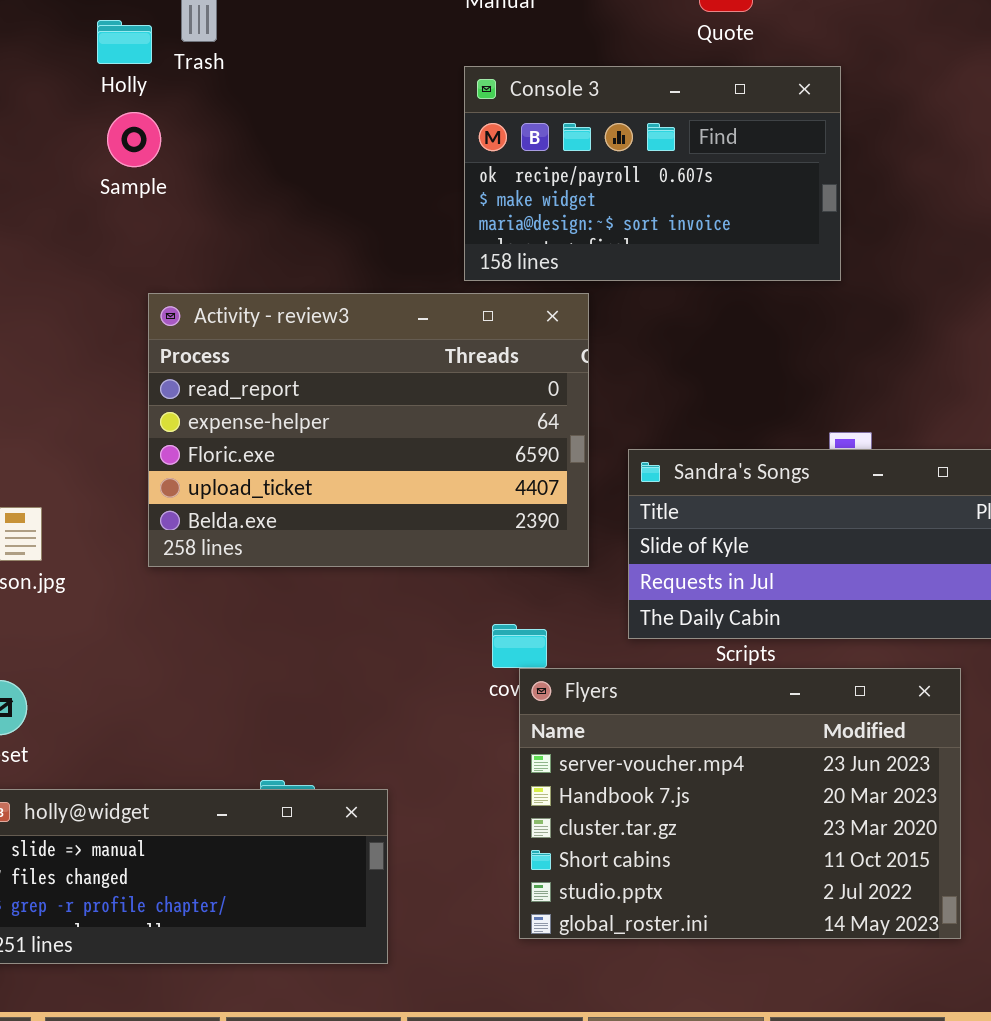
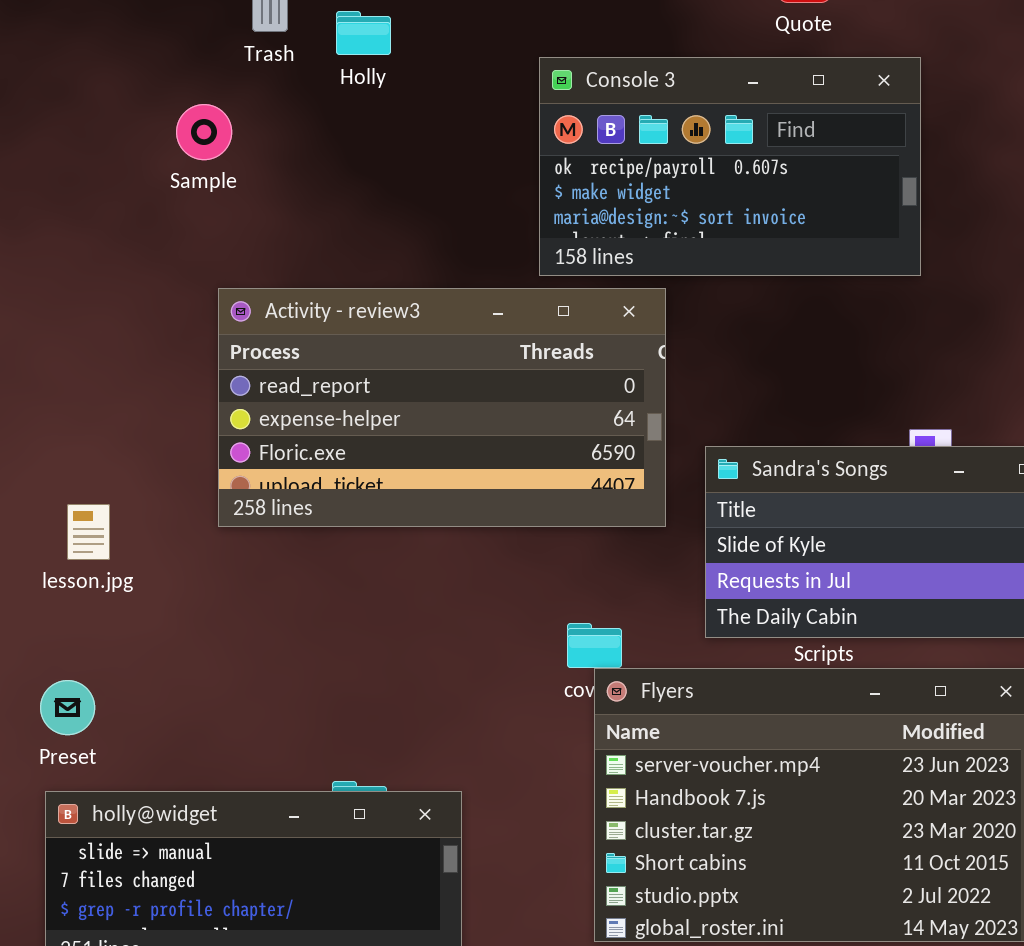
Holly: [97,20,152,64] -> [336,11,391,55], moved
Activity - review3: [148,293,589,567] -> [218,288,666,527], resized

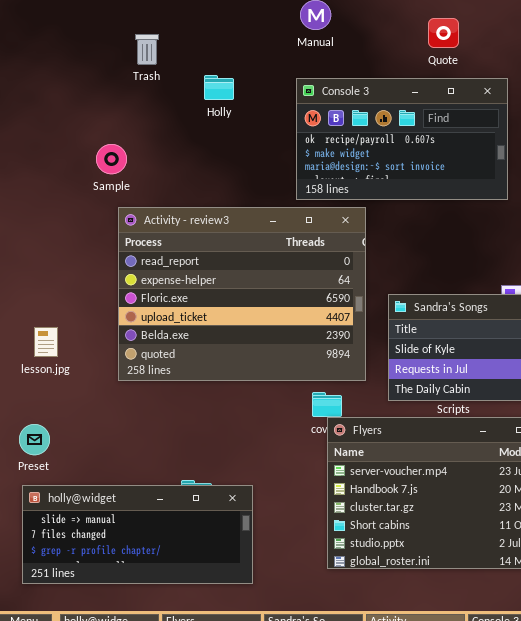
Holly: [336,11,391,55] -> [204,75,234,100], moved
Sample: [176,104,232,160] -> [96,144,127,174], moved
Activity - review3: [218,288,666,527] -> [118,207,366,381], resized

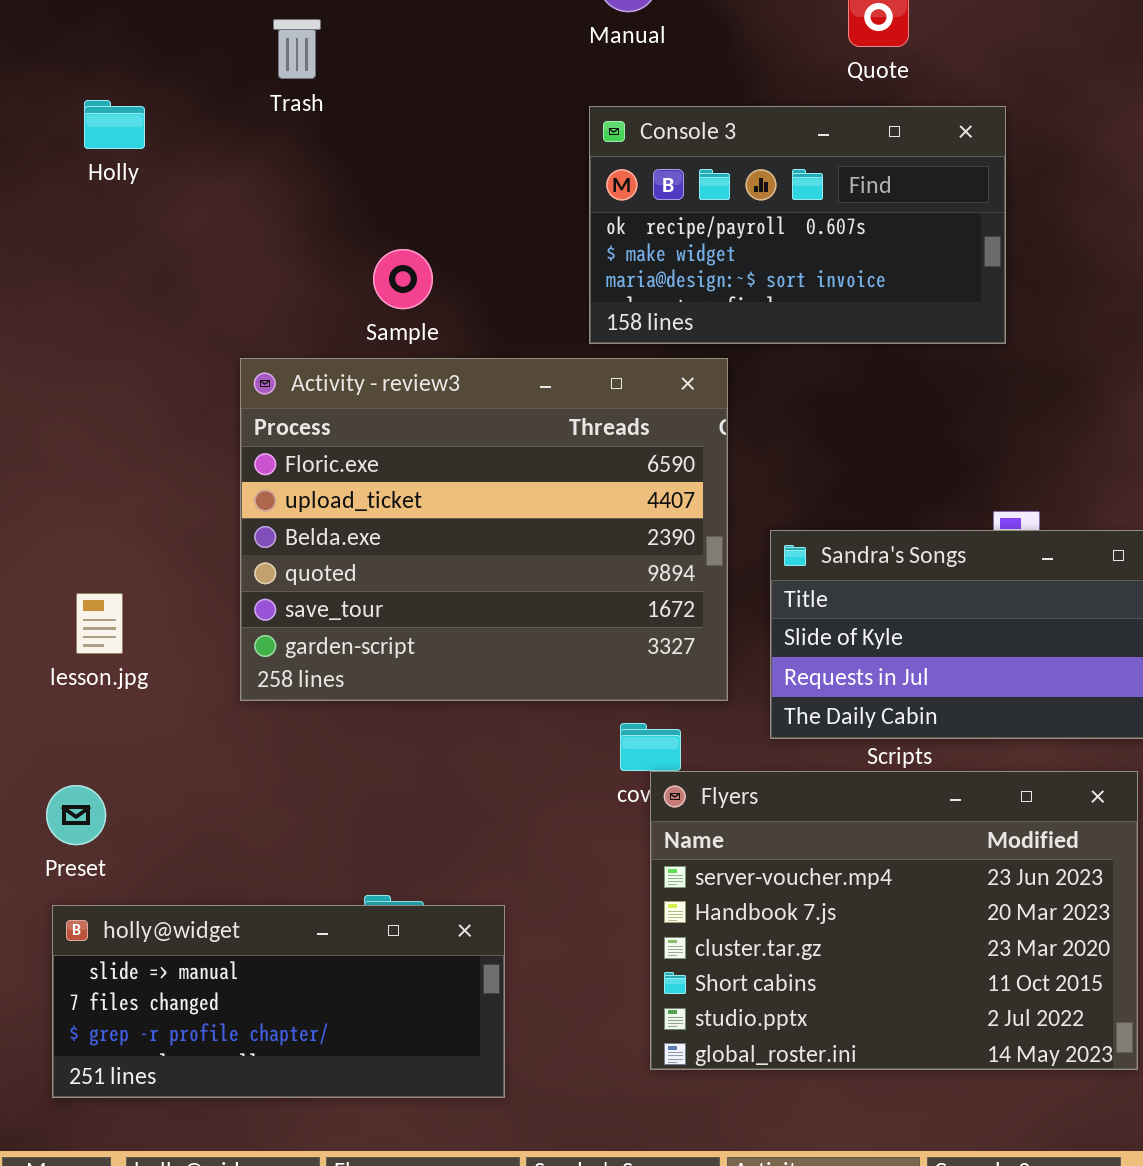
Holly: [204,75,234,100] -> [84,100,145,149], moved
Sample: [96,144,127,174] -> [373,249,433,309], moved
Activity - review3: [118,207,366,381] -> [240,358,728,701], scrolled down 2 rows

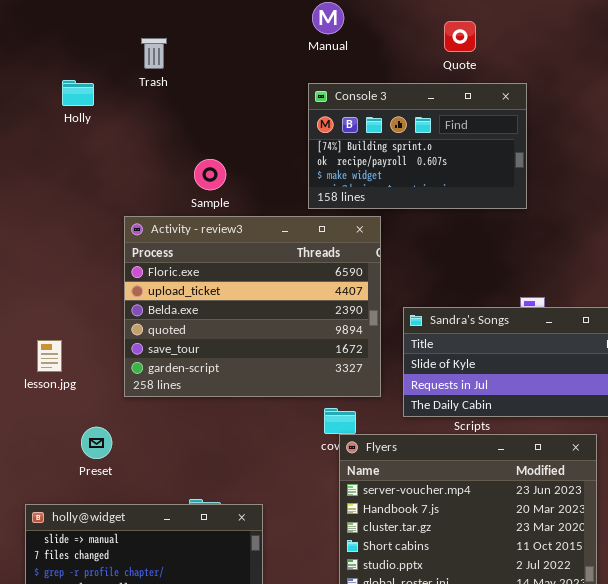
Holly: [84,100,145,149] -> [62,80,94,106], moved
Console 3: [589,106,1006,344] -> [308,83,527,209], scrolled up 1 row
Preset: [46,785,106,845] -> [81,427,112,459], moved

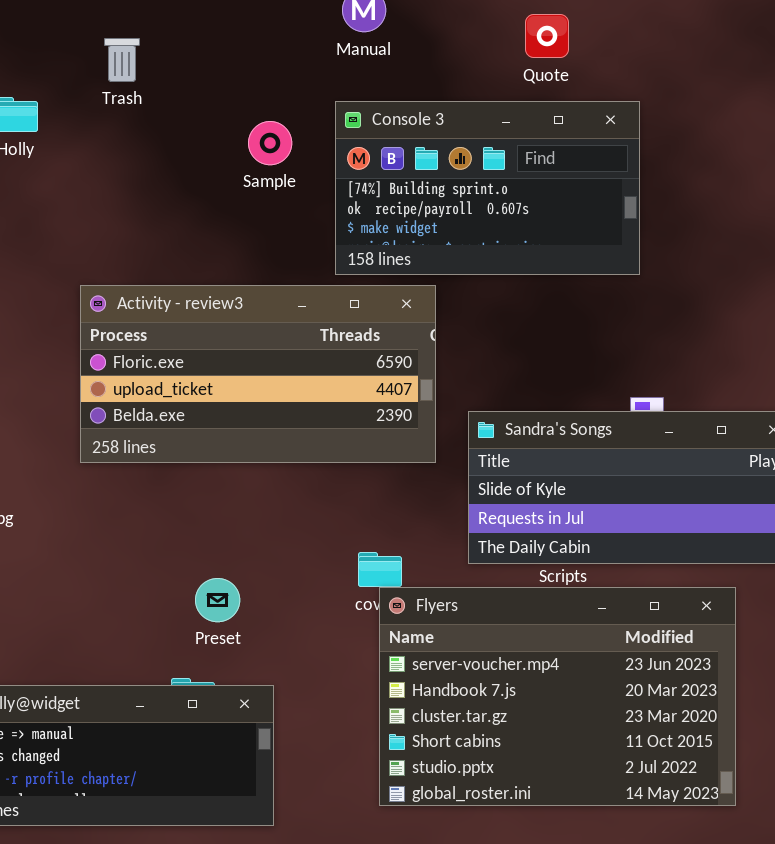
Sample: [194,159,226,190] -> [248,121,292,165], moved
Activity - review3: [124,216,381,397] -> [80,285,436,463], resized
Preset: [81,427,112,459] -> [195,578,240,622], moved

